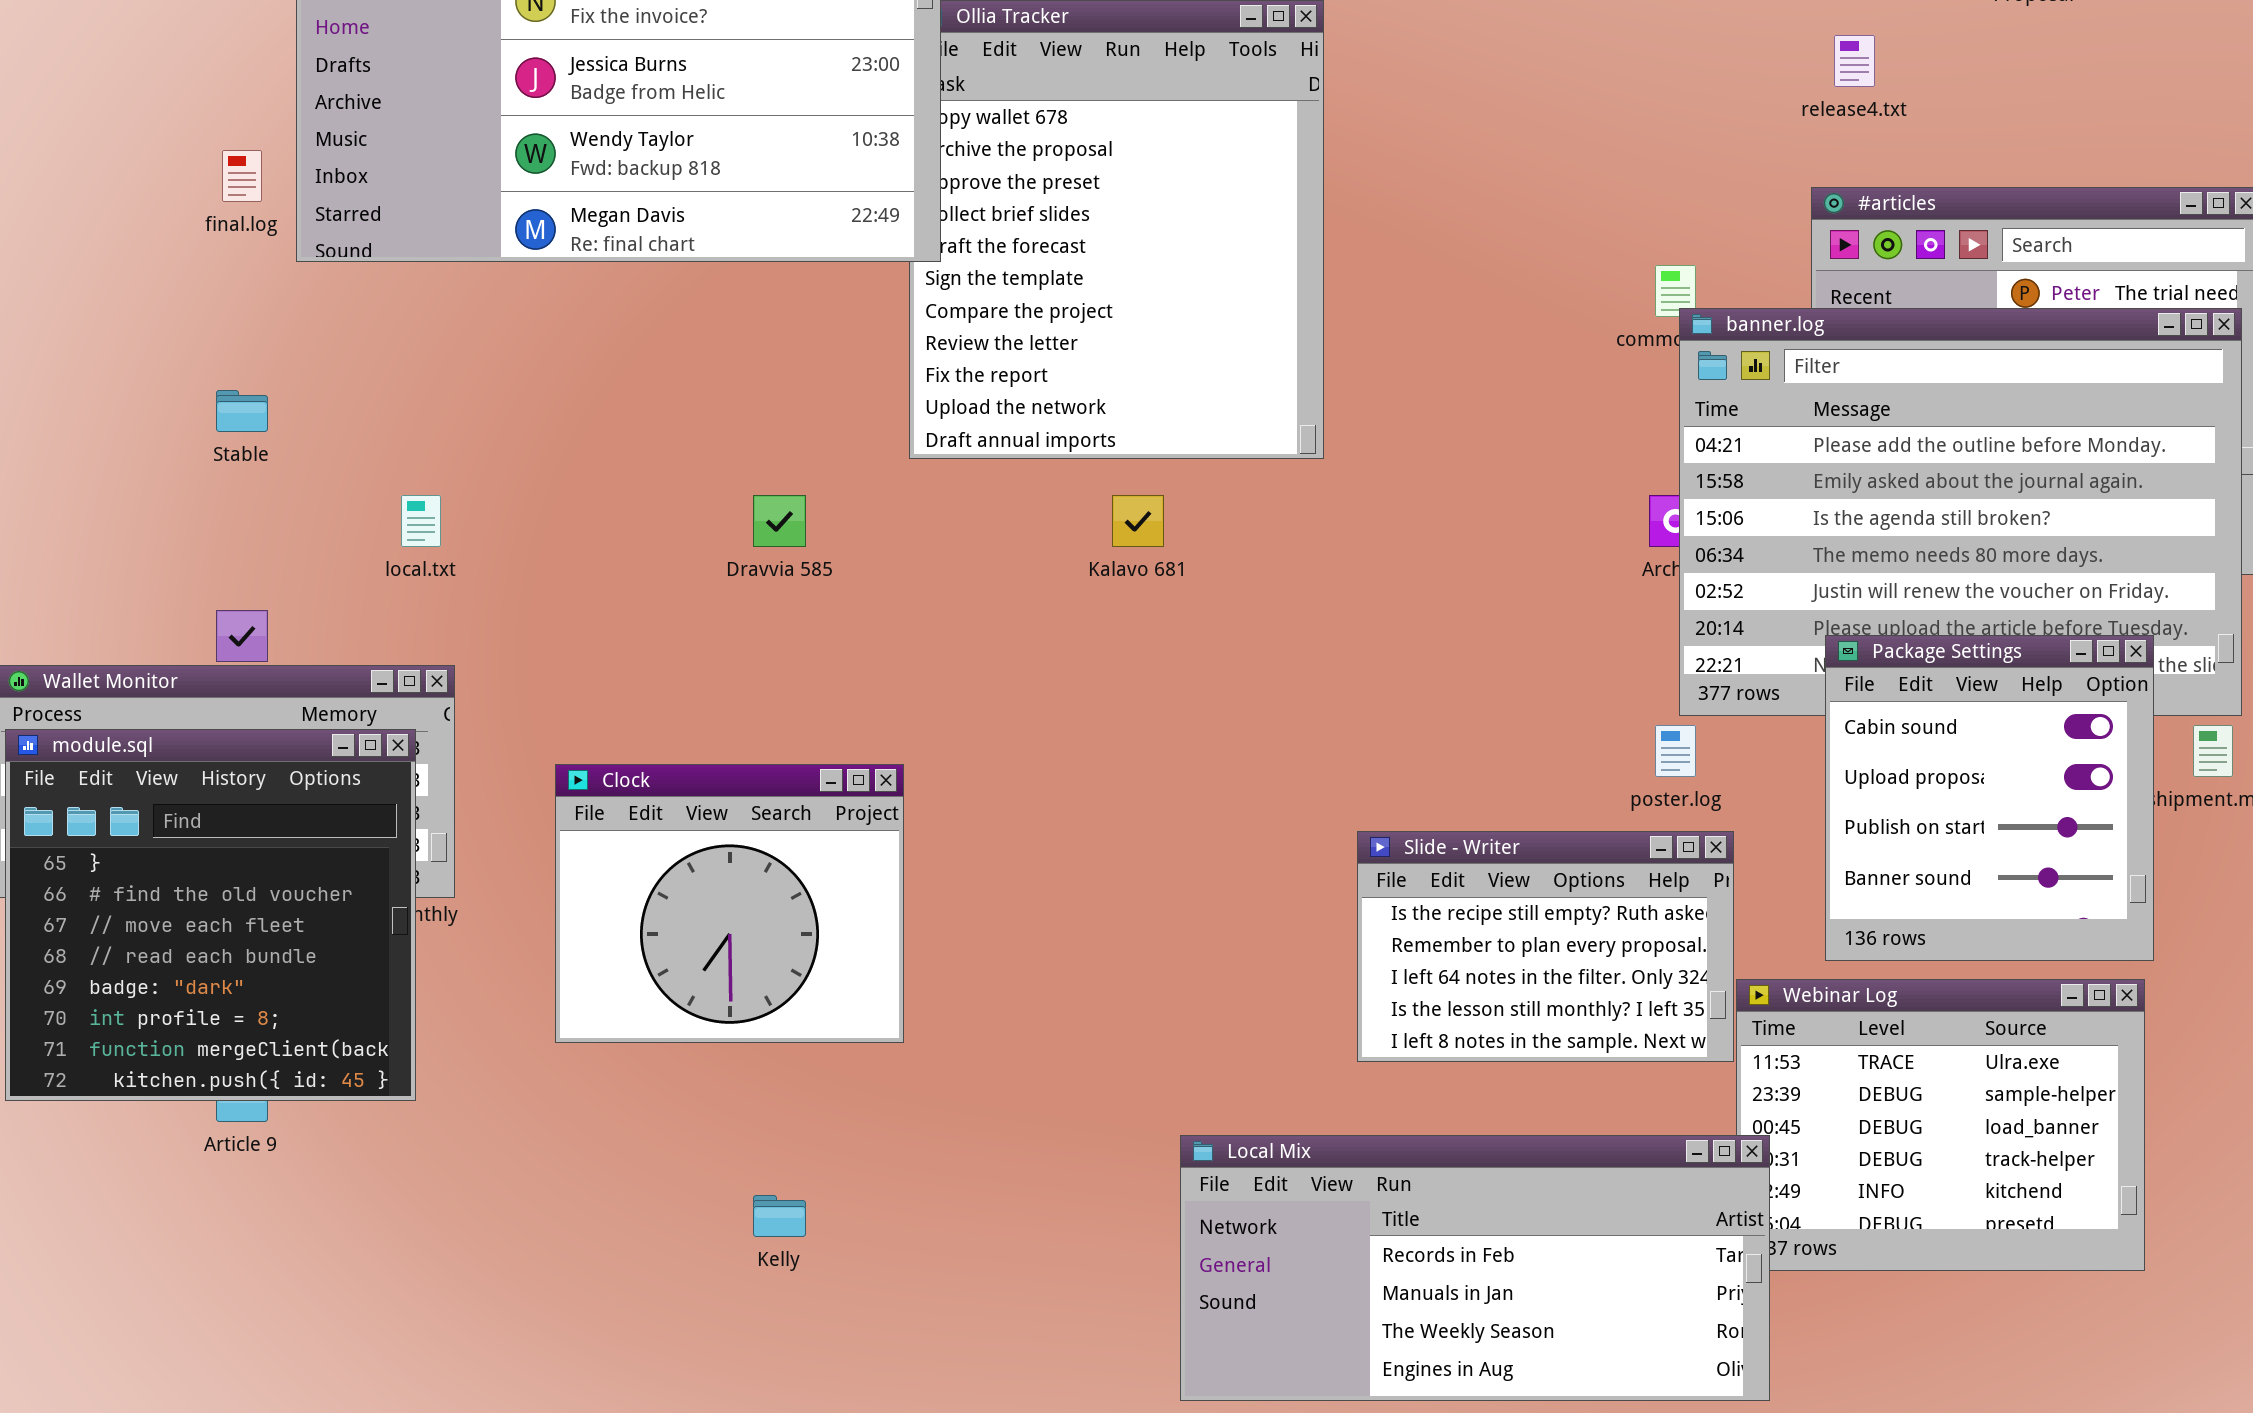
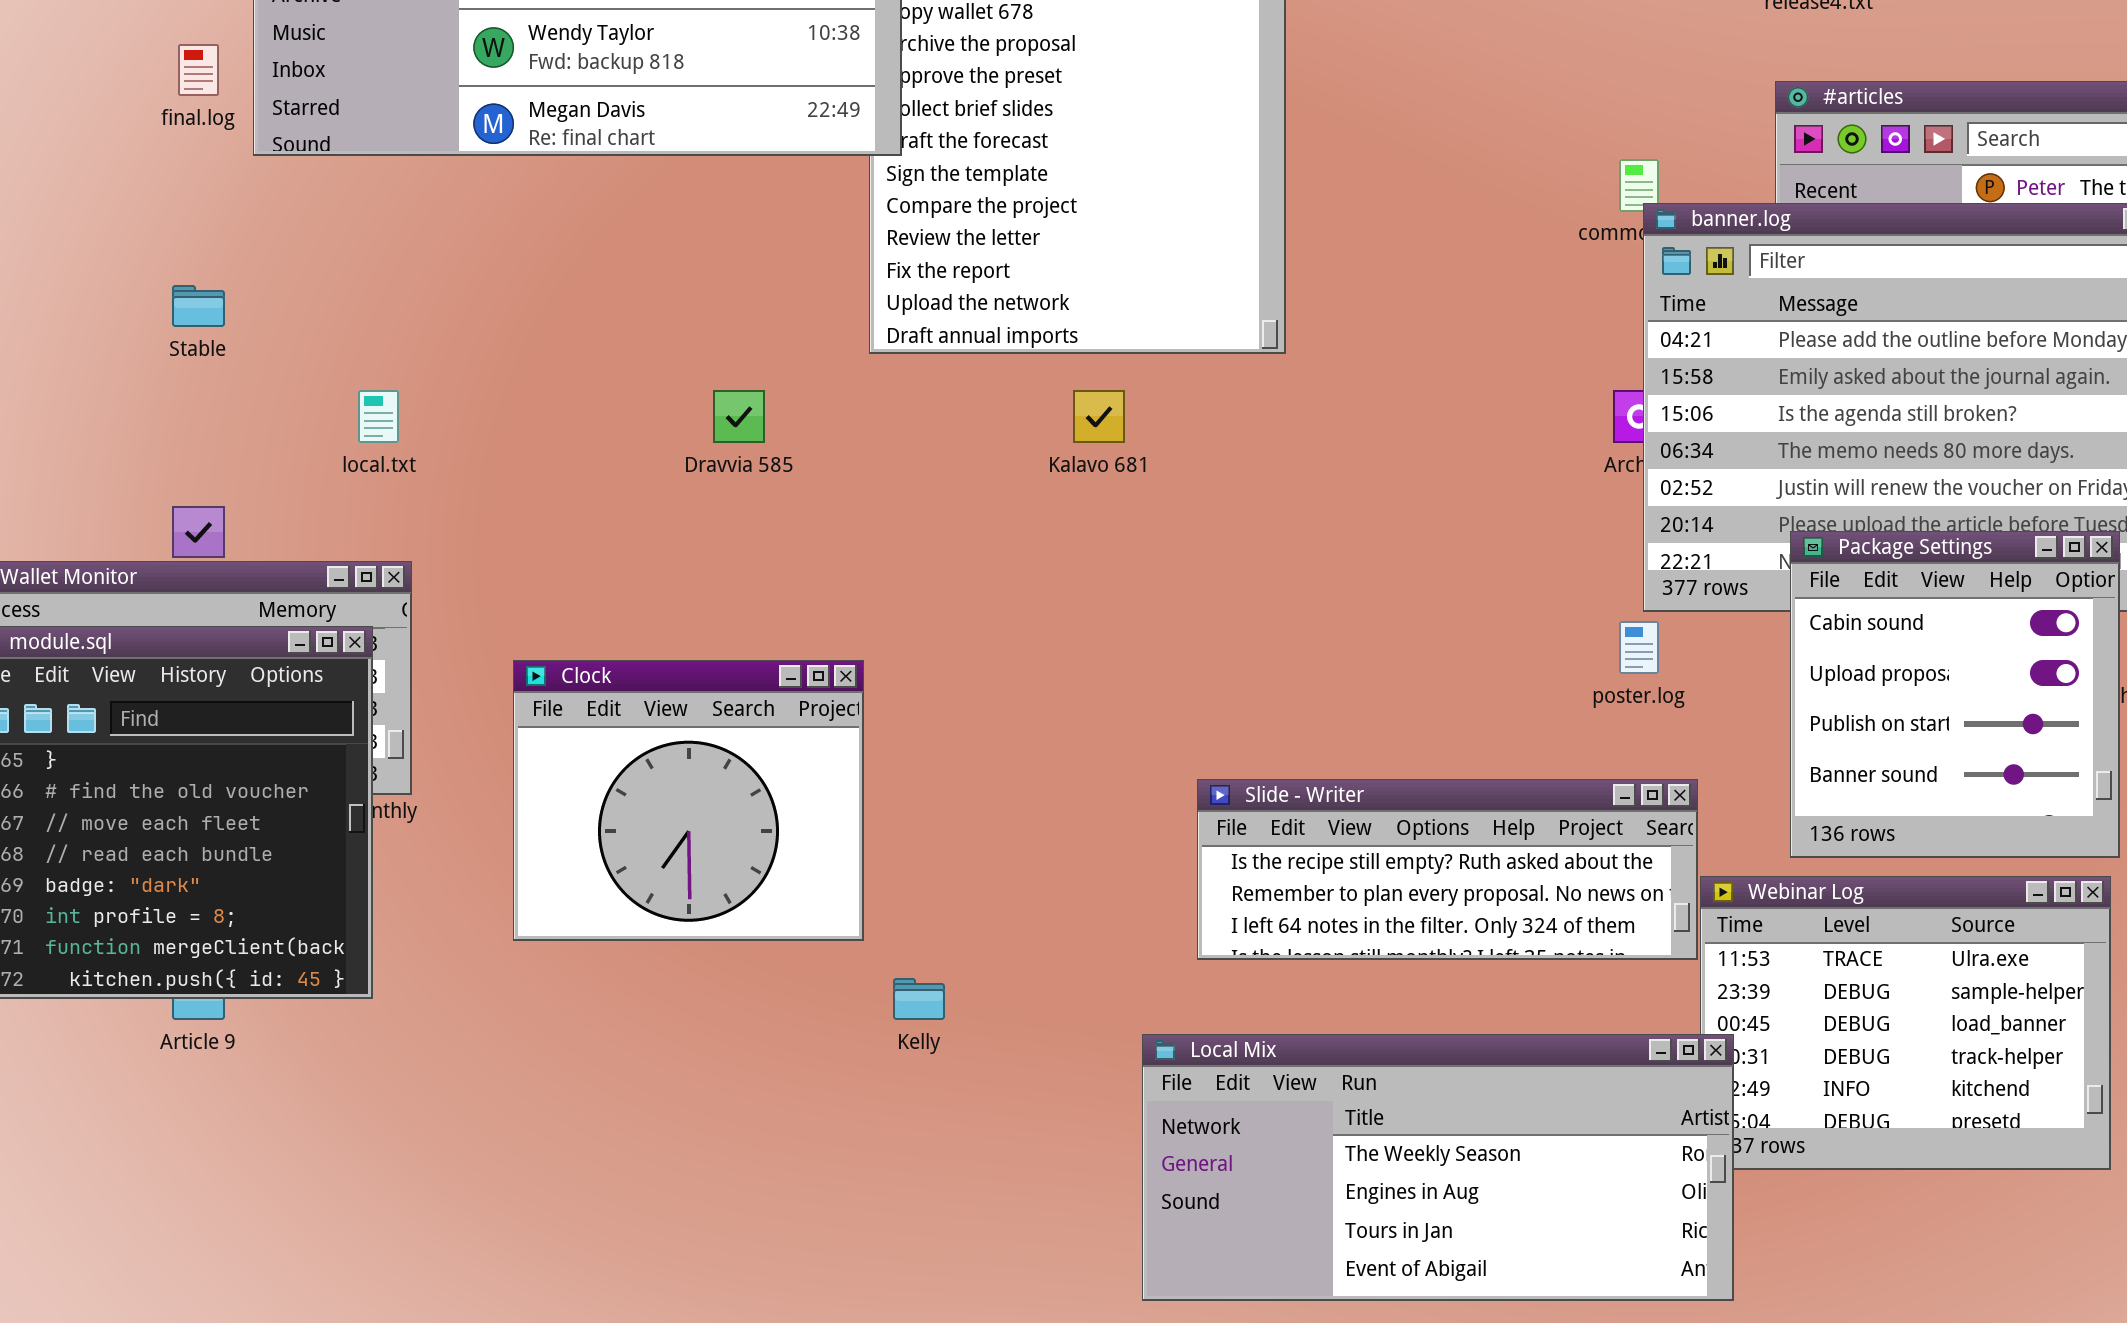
Slide - Writer: [1357,831,1734,1062] -> [1197,779,1698,960], resized
Local Mix: [1180,1135,1770,1401] -> [1142,1034,1734,1301], scrolled down 2 rows
Kelly: [753,1195,806,1237] -> [893,978,945,1020], moved

